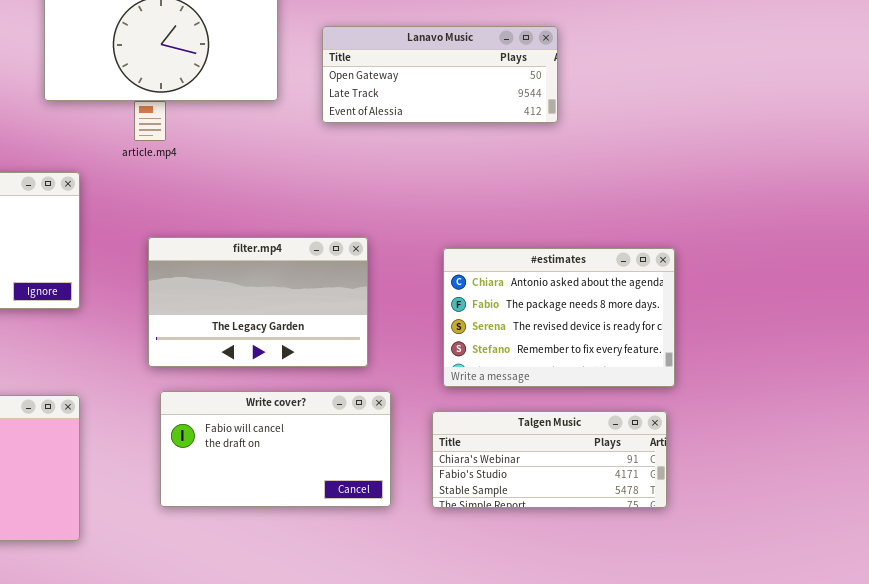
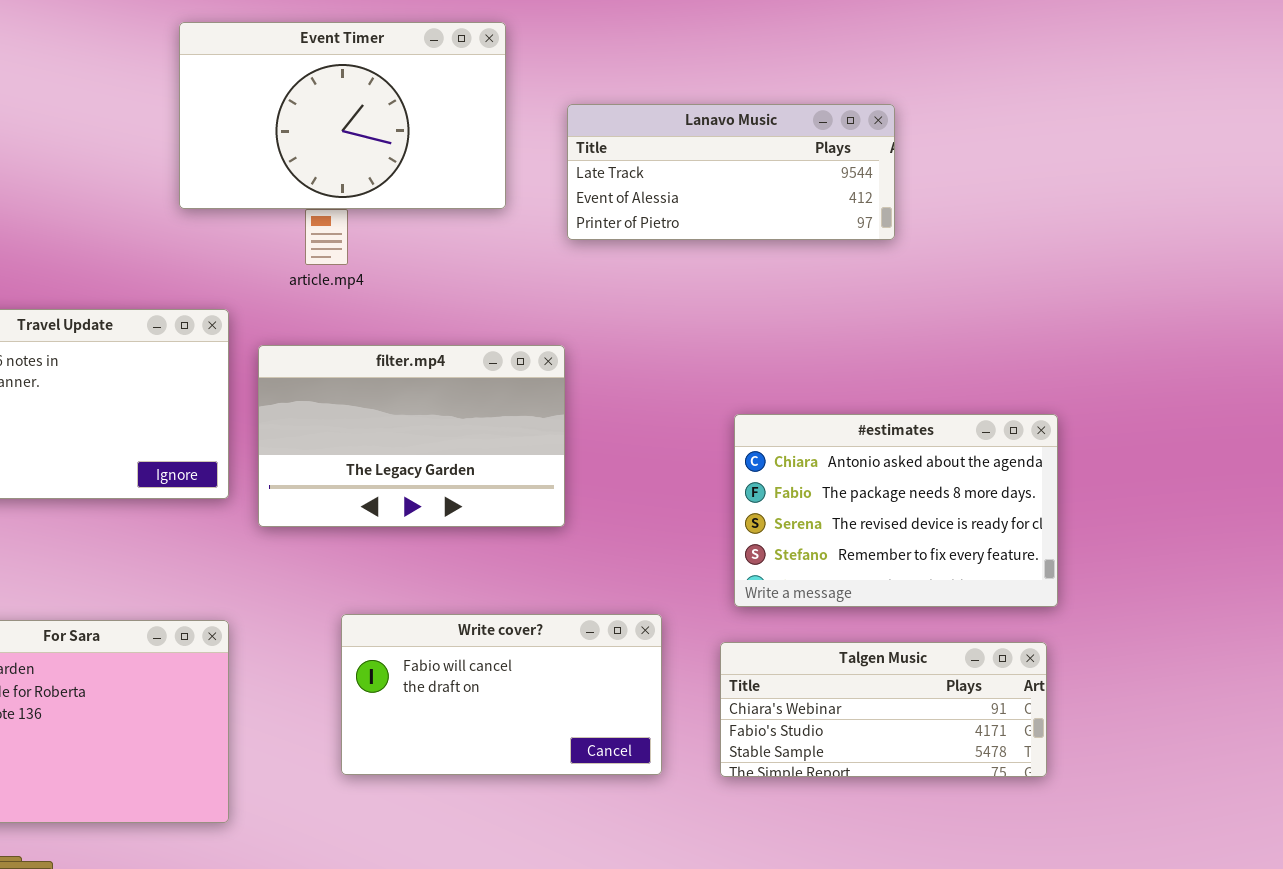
Lanavo Music: [322,26,558,123] -> [567,104,895,240], scrolled down 1 row
filter.mp4: [148,237,368,367] -> [258,345,565,527], moved

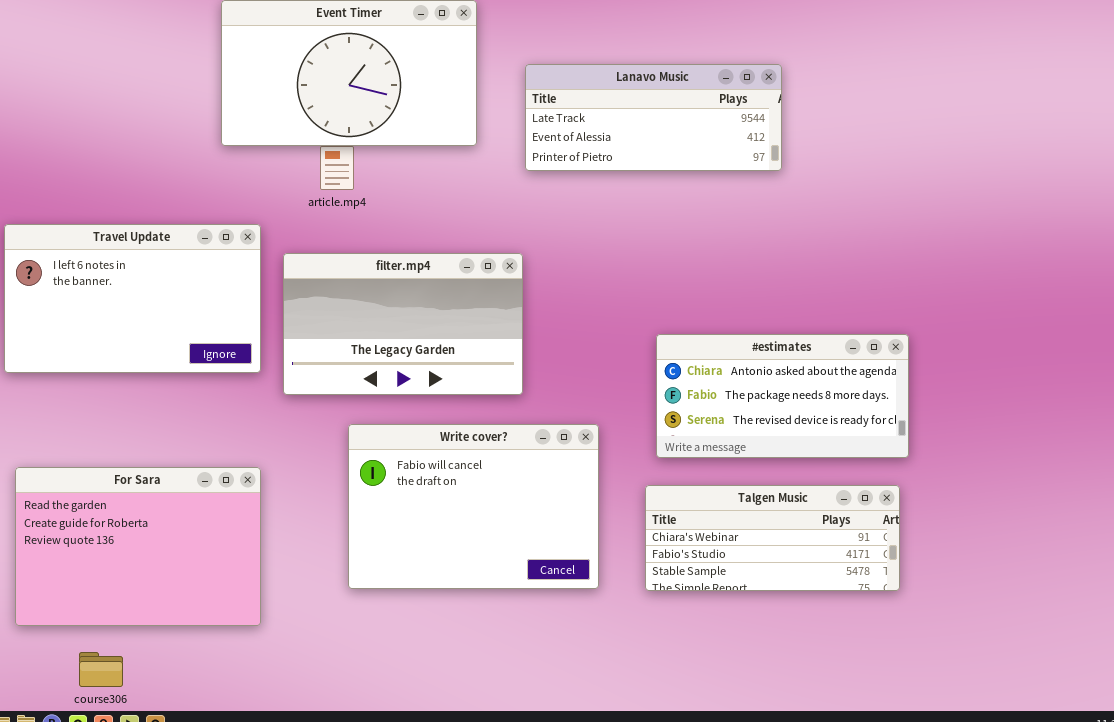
#estimates: [734,414,1058,607] -> [656,334,909,458], resized
Write cover?: [341,614,662,775] -> [348,424,599,589], resized

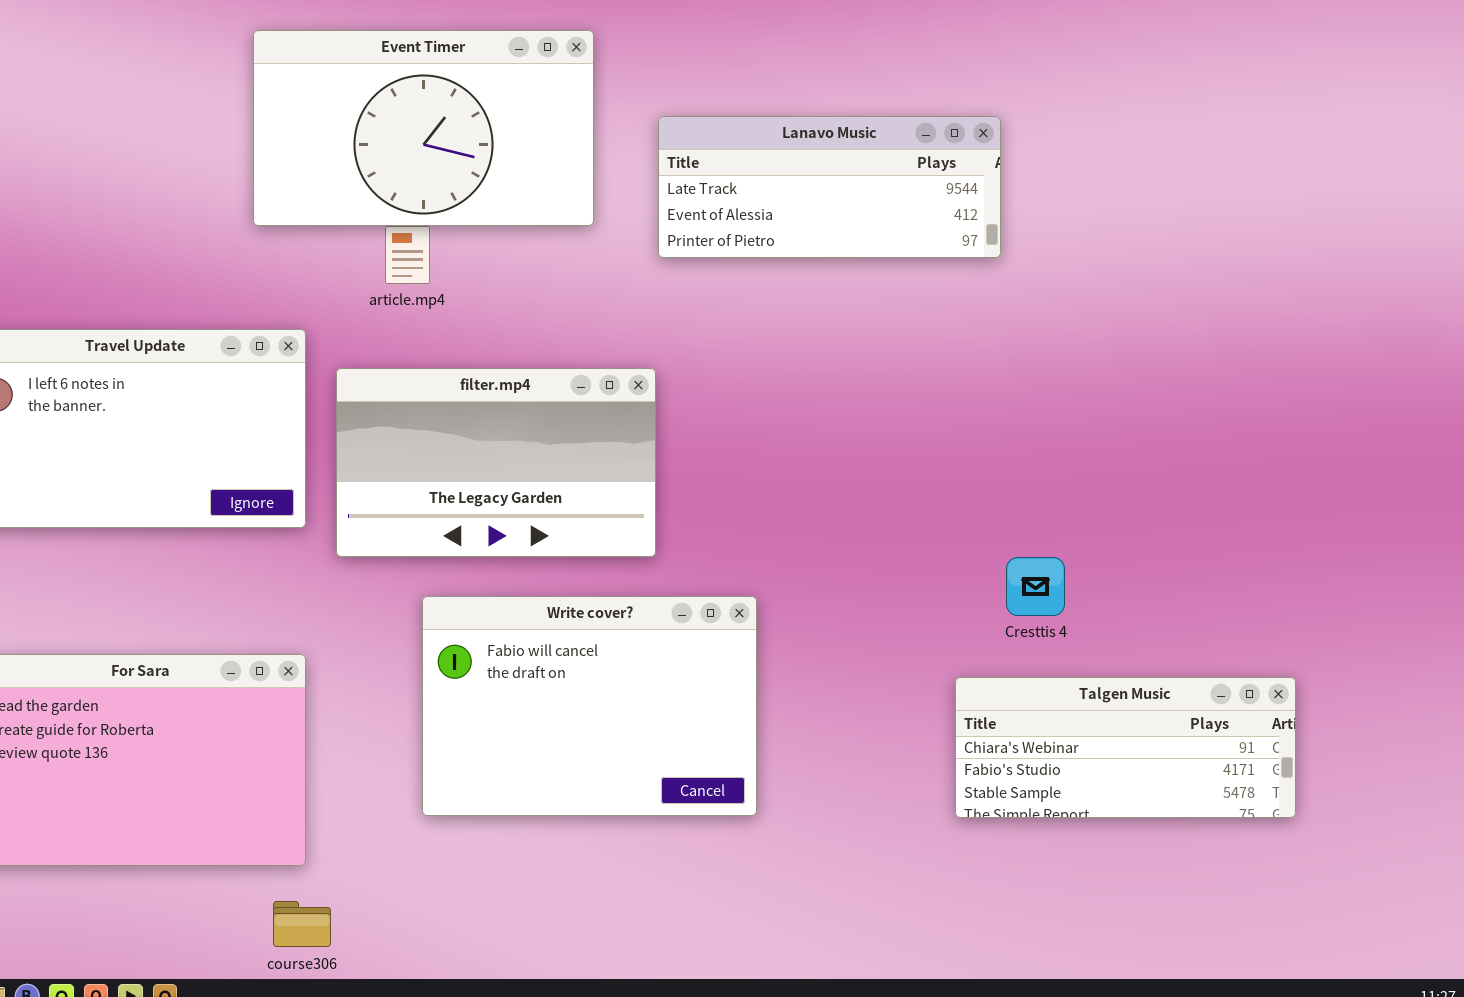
#estimates: [656,334,909,458] -> none, closed
Talgen Music: [645,485,900,591] -> [955,677,1296,818], moved
course306: [79,652,123,687] -> [273,901,331,947], moved

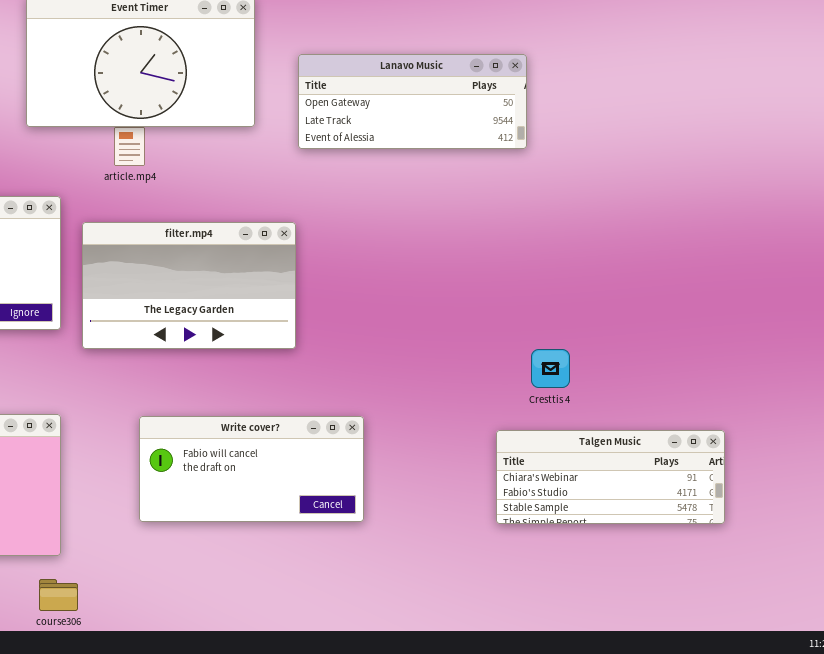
Lanavo Music: [658,116,1001,258] -> [298,54,527,149], scrolled up 1 row
Write cover?: [422,596,757,816] -> [139,416,364,522], resized

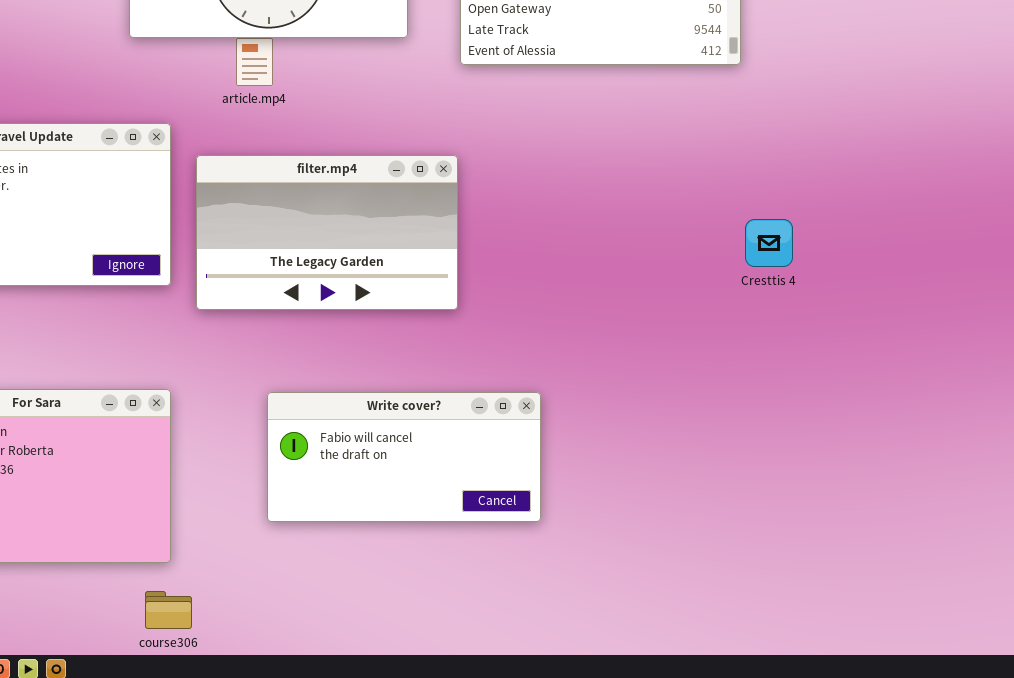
Cresttis 4: [531,349,570,388] -> [745,219,793,267], moved
Talgen Music: [496,430,725,524] -> none, closed

